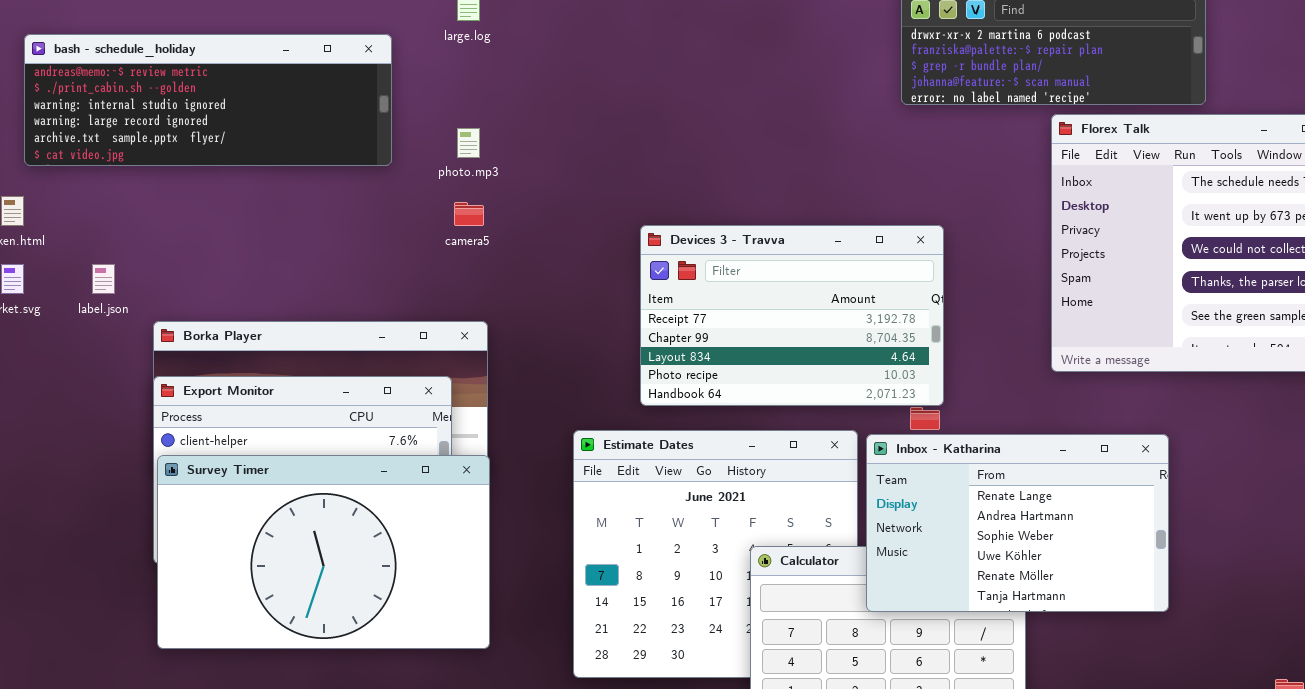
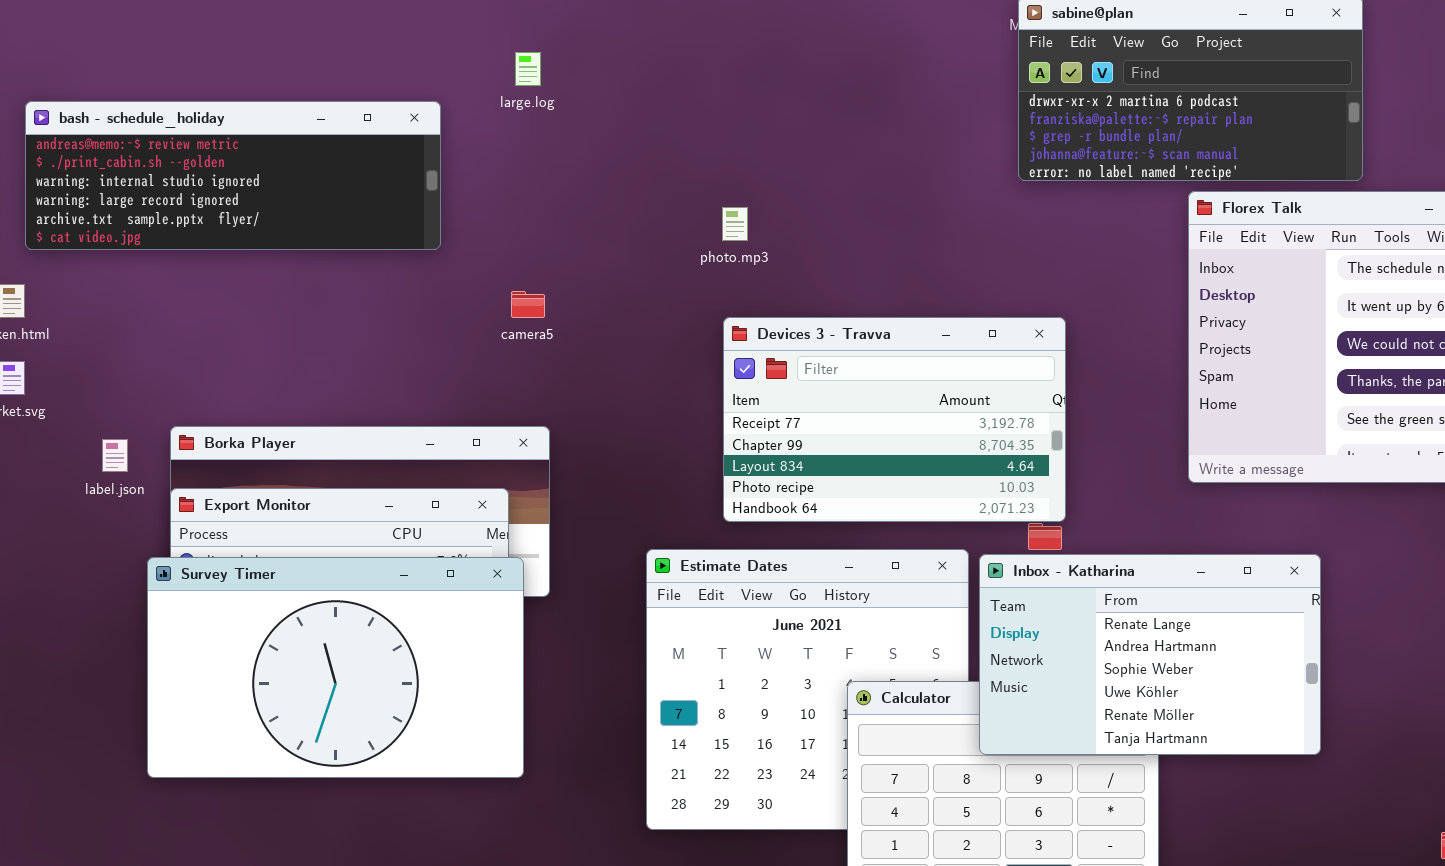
photo.mp3: [457,128,480,158] -> [722,207,748,241], moved
label.json: [92,264,115,294] -> [102,439,128,472], moved
Survey Timer: [157,455,490,649] -> [147,557,524,778], moved

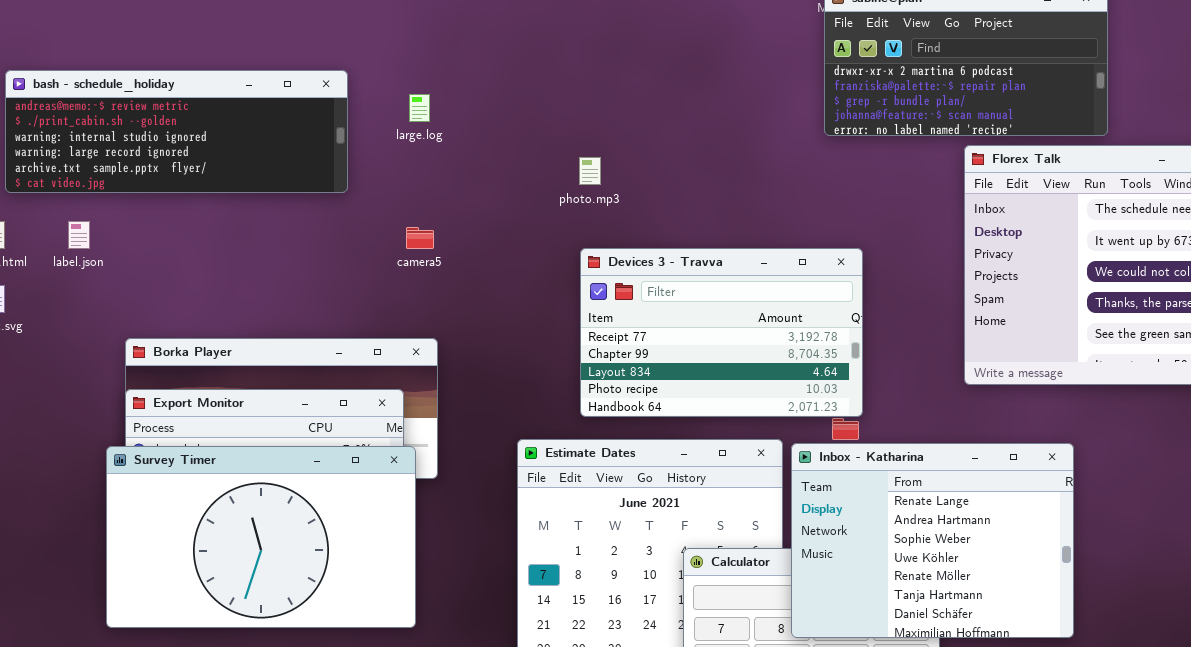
large.log: [515,52,541,86] -> [409,94,430,122], moved
label.json: [102,439,128,472] -> [68,221,90,249], moved
Inbox - Katharina: [979,554,1321,755] -> [791,443,1074,638], resized

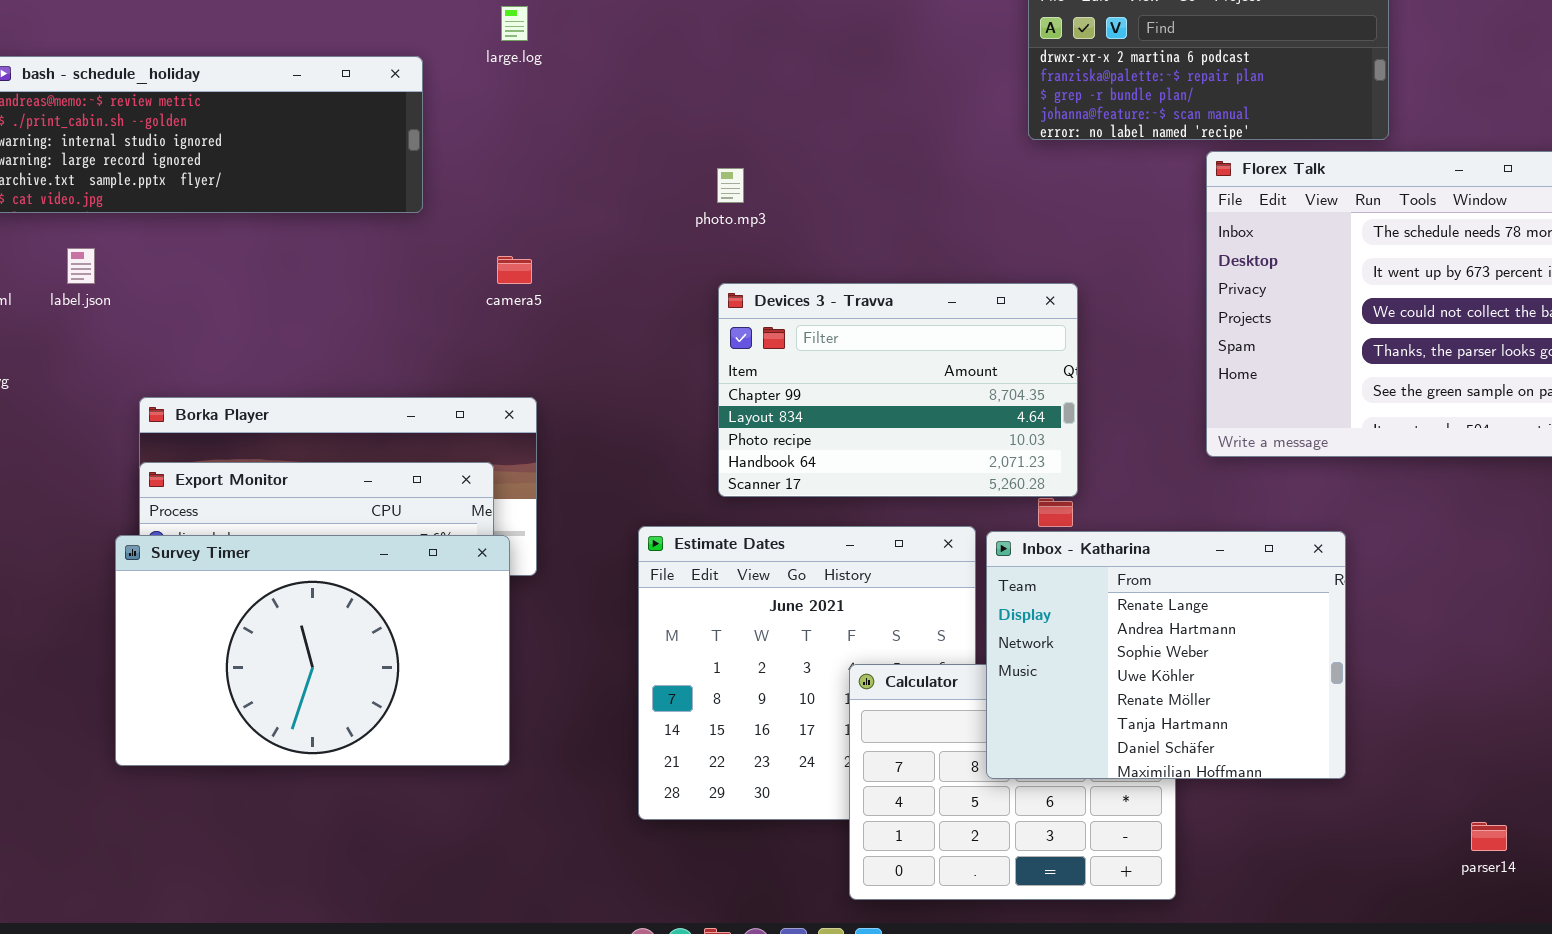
large.log: [409,94,430,122] -> [501,6,528,41], moved
Devices 3 - Travva: [580,248,863,417] -> [718,283,1078,497], scrolled down 1 row

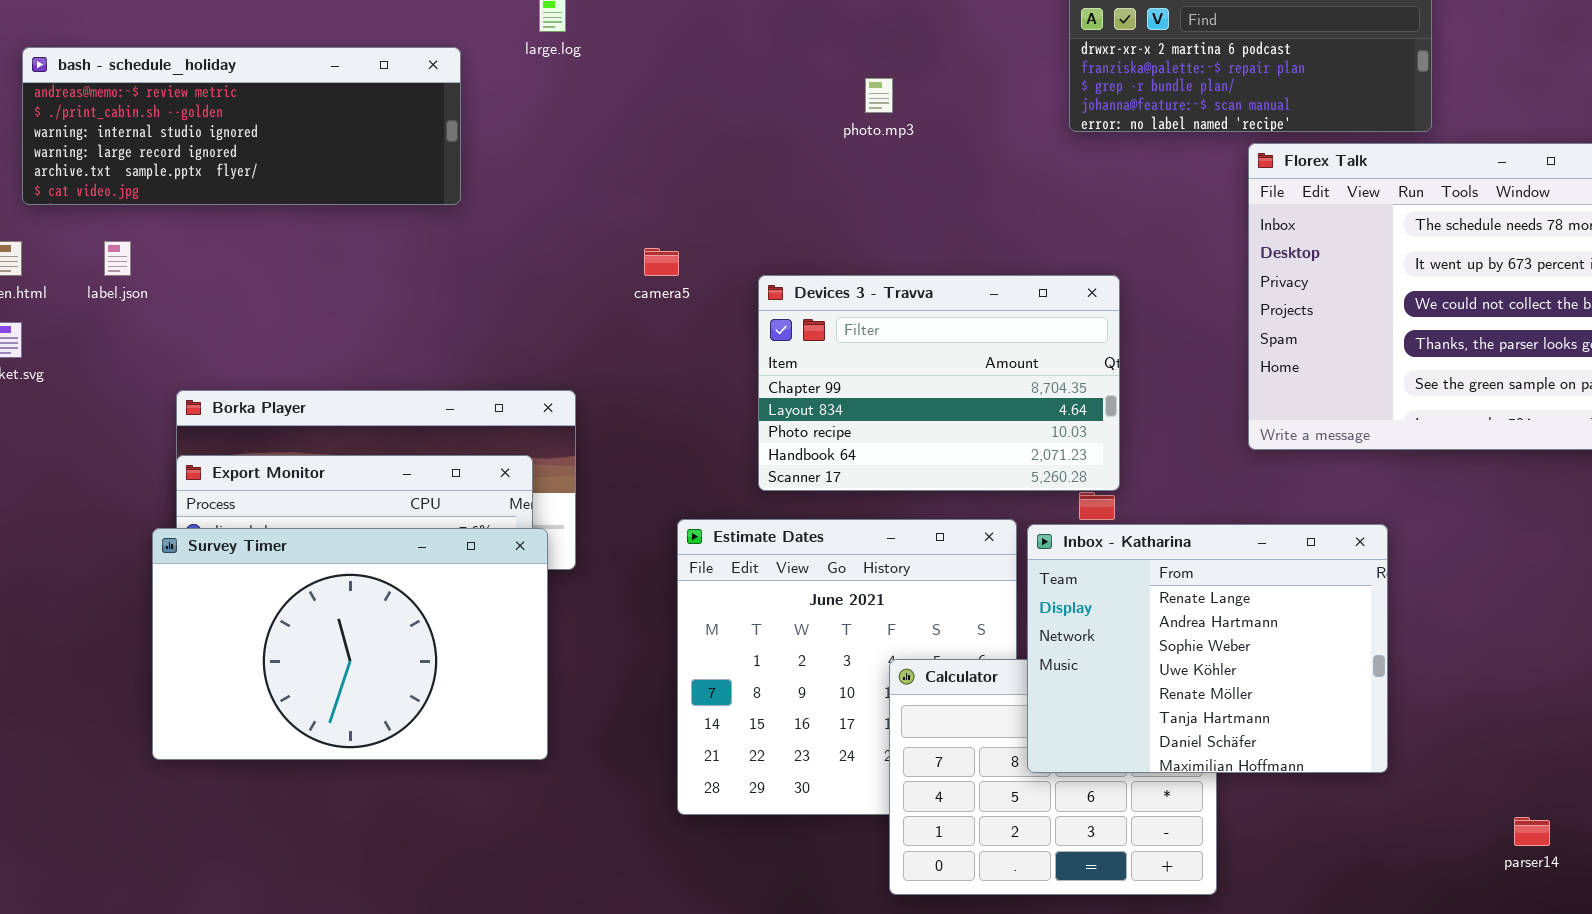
photo.mp3: [717,168,744,203] -> [865,78,893,113], moved
camera5: [497,256,532,284] -> [644,248,679,276], moved

